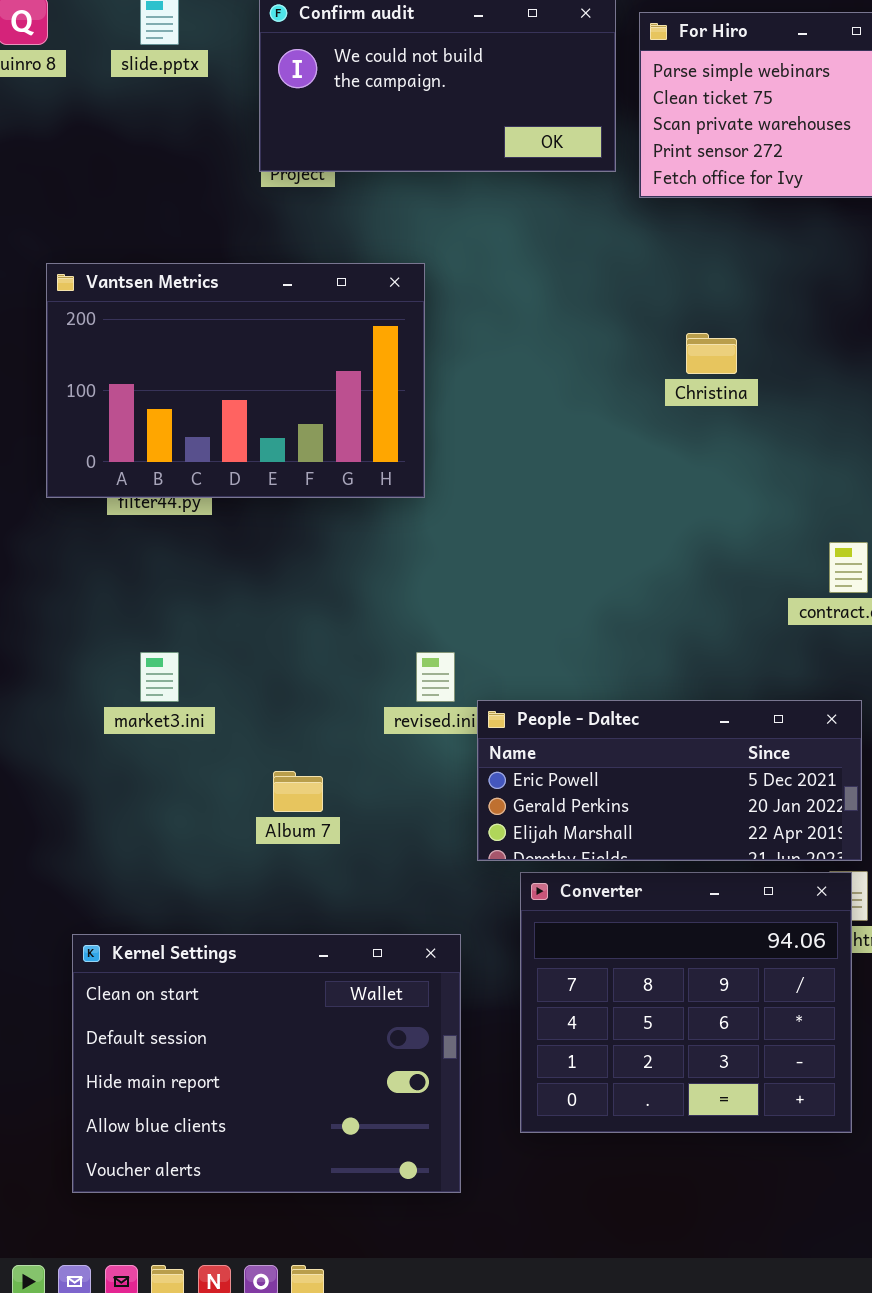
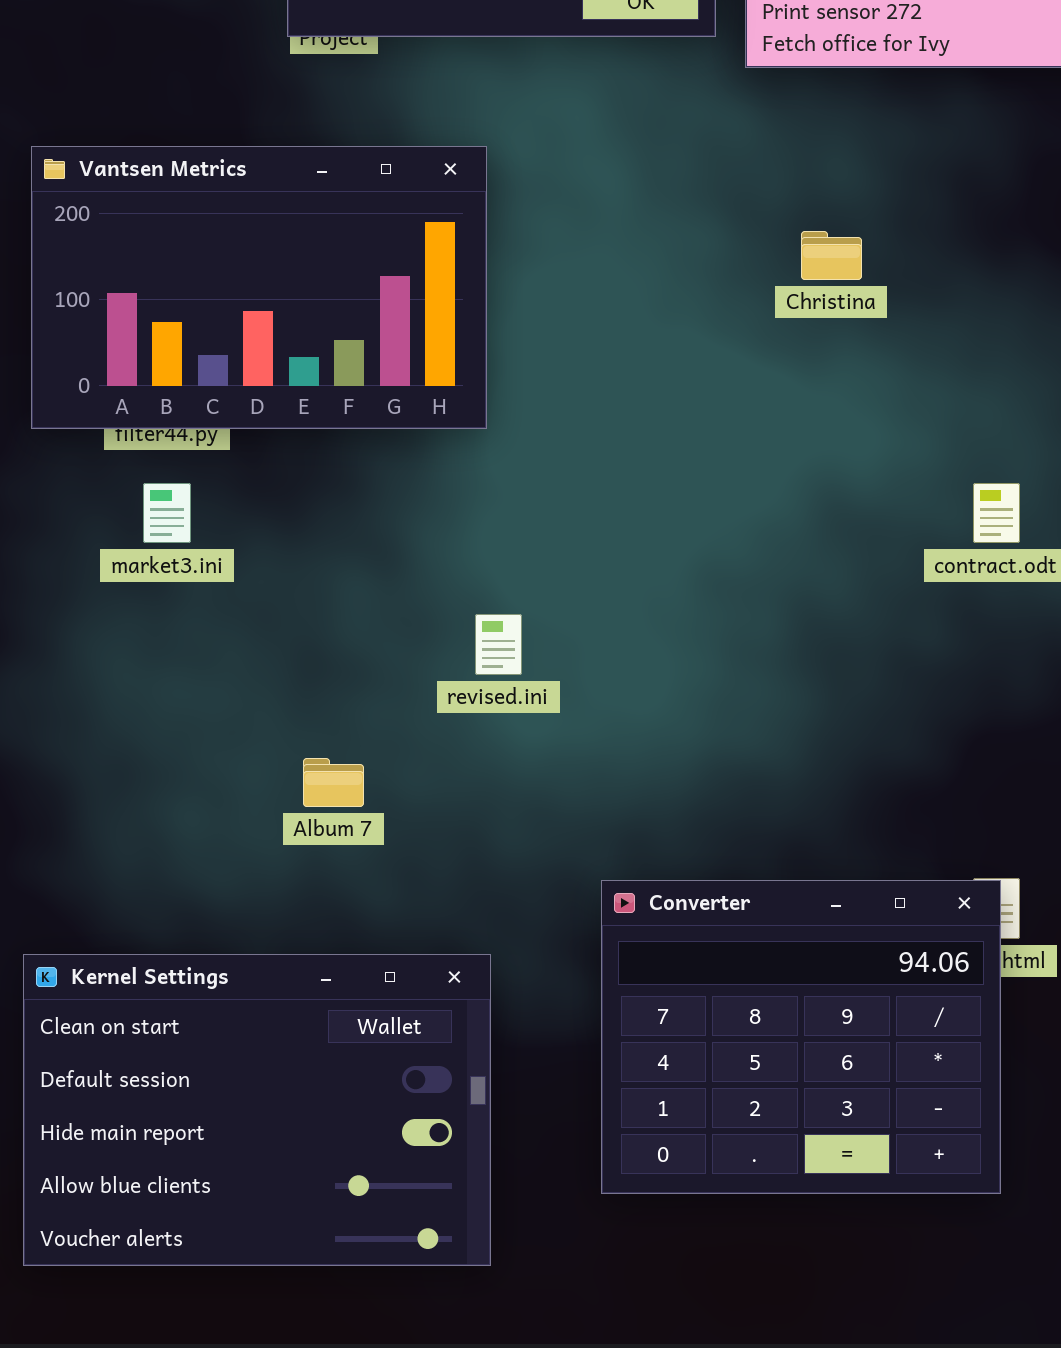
market3.ini: [140,652,179,702] -> [143,483,191,543], moved
People - Daltec: [477,700,862,861] -> none, closed
Kernel Settings: [72,934,461,1193] -> [23,954,491,1266], moved

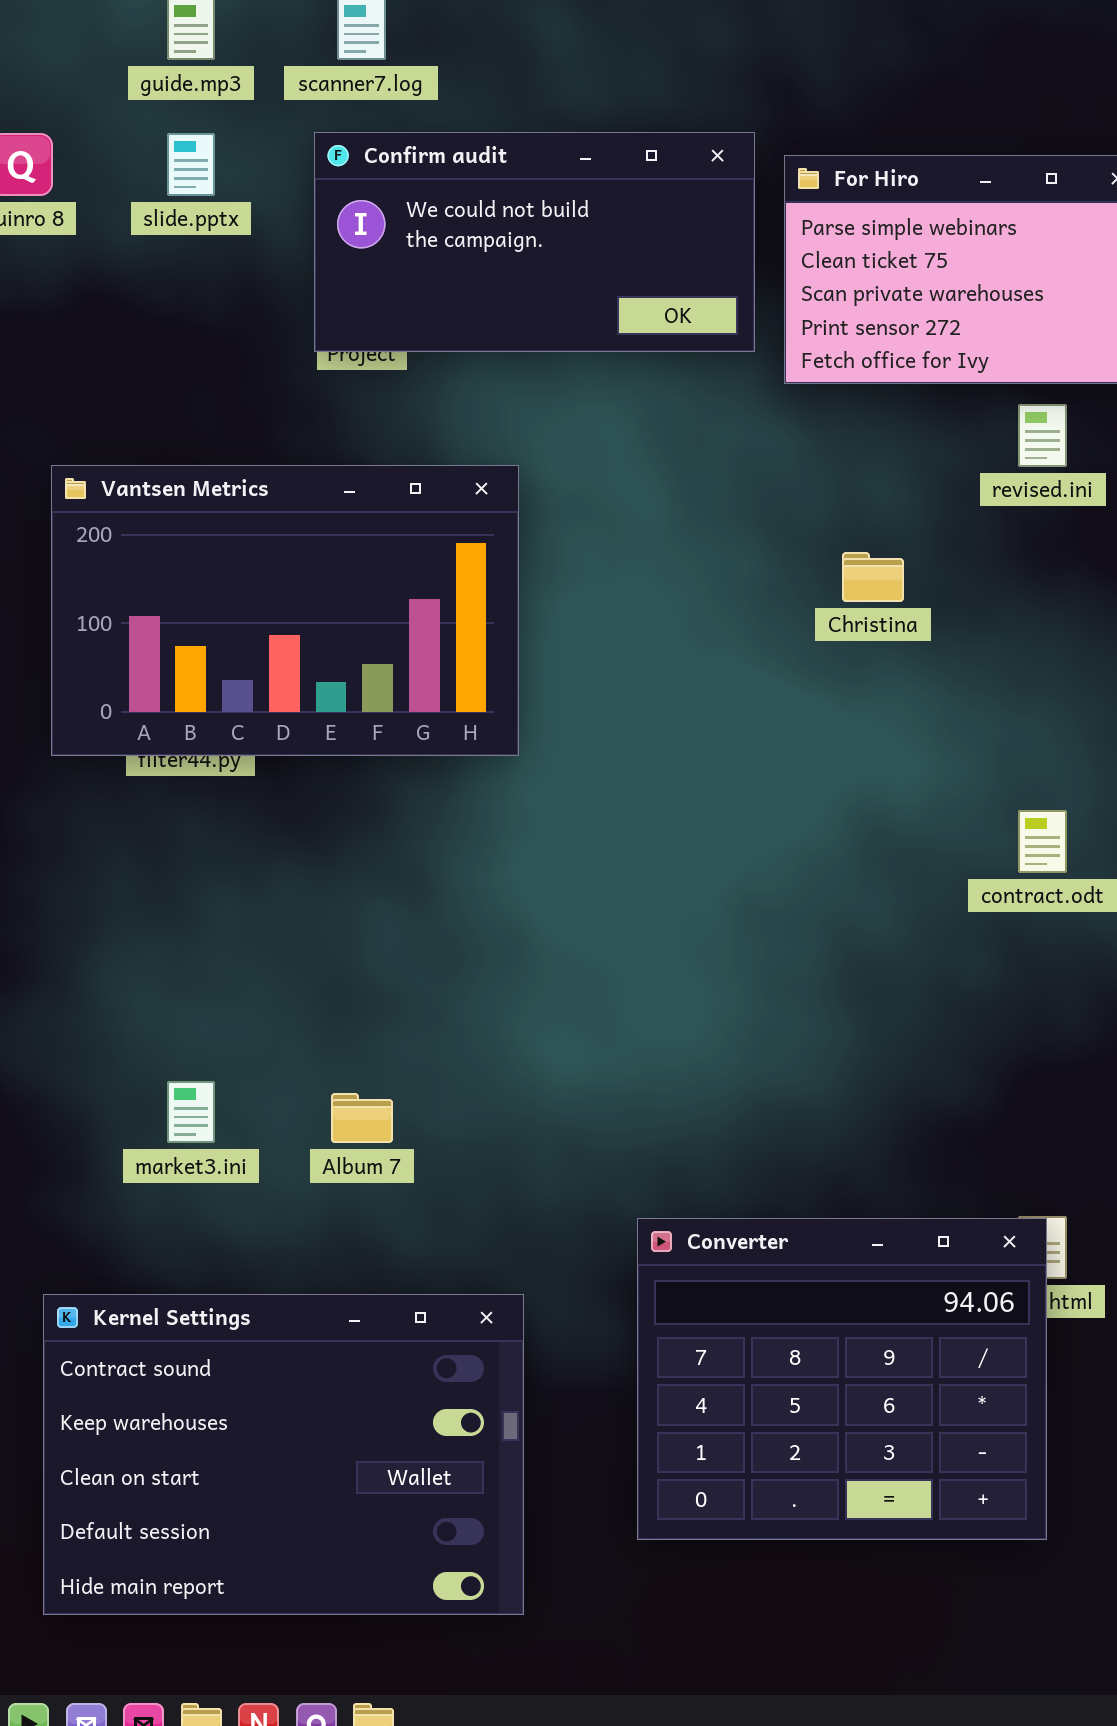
market3.ini: [143,483,191,543] -> [167,1081,215,1143], moved
revised.ini: [475,614,522,675] -> [1018,404,1067,467], moved
Kernel Settings: [23,954,491,1266] -> [43,1294,524,1615], scrolled up 2 rows

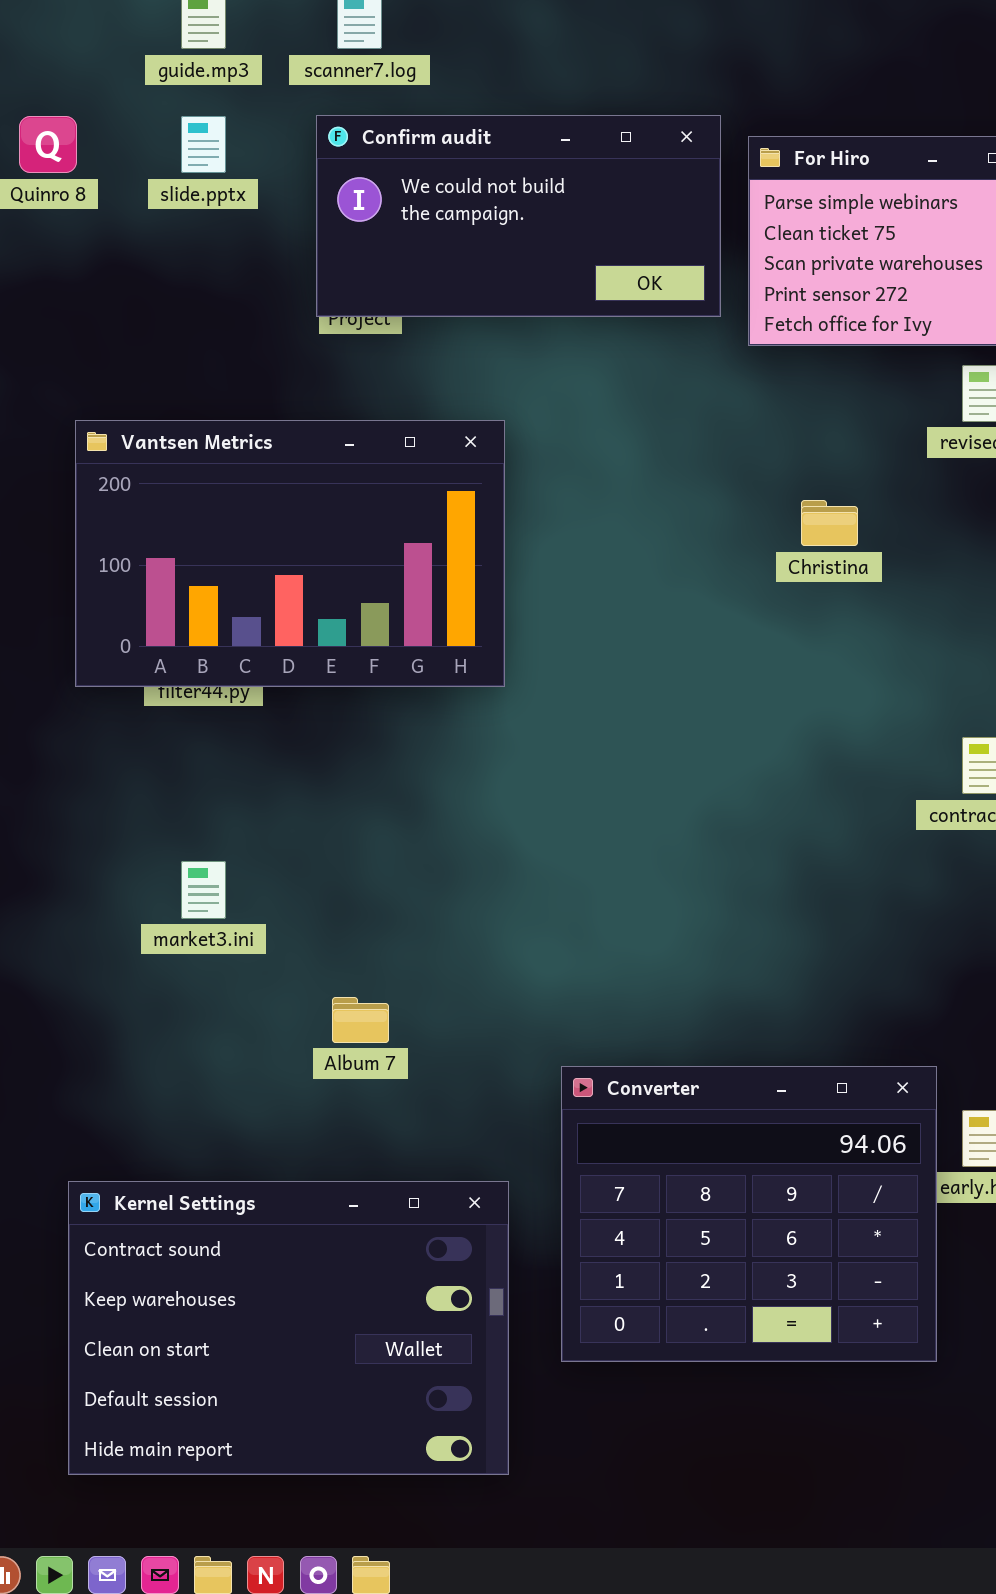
market3.ini: [167,1081,215,1143] -> [181,861,226,919], moved
Converter: [637,1218,1047,1540] -> [561,1066,937,1362], moved

